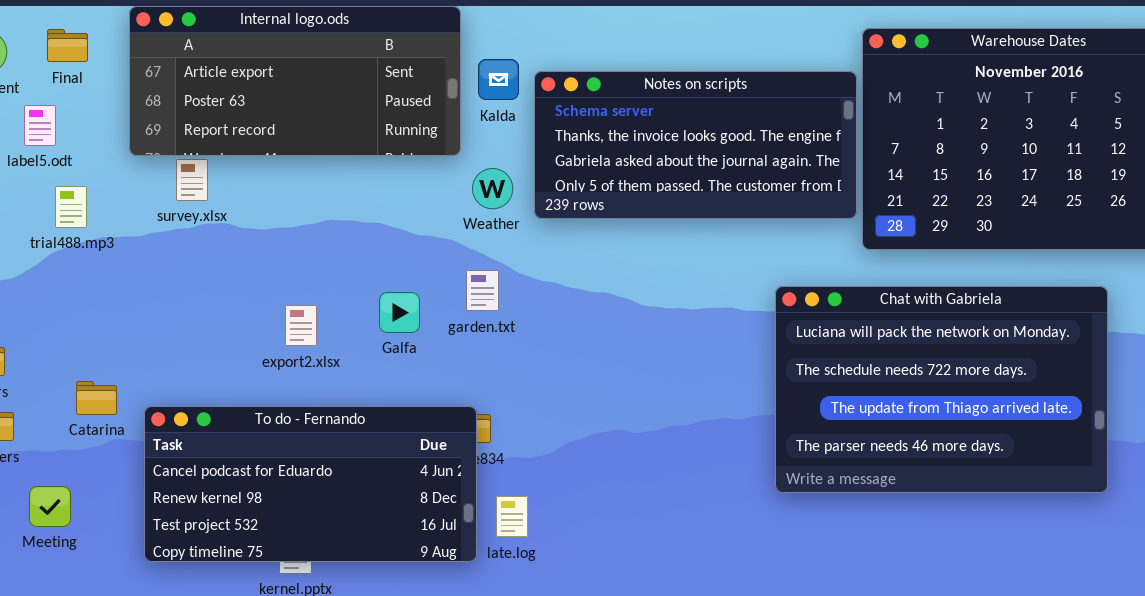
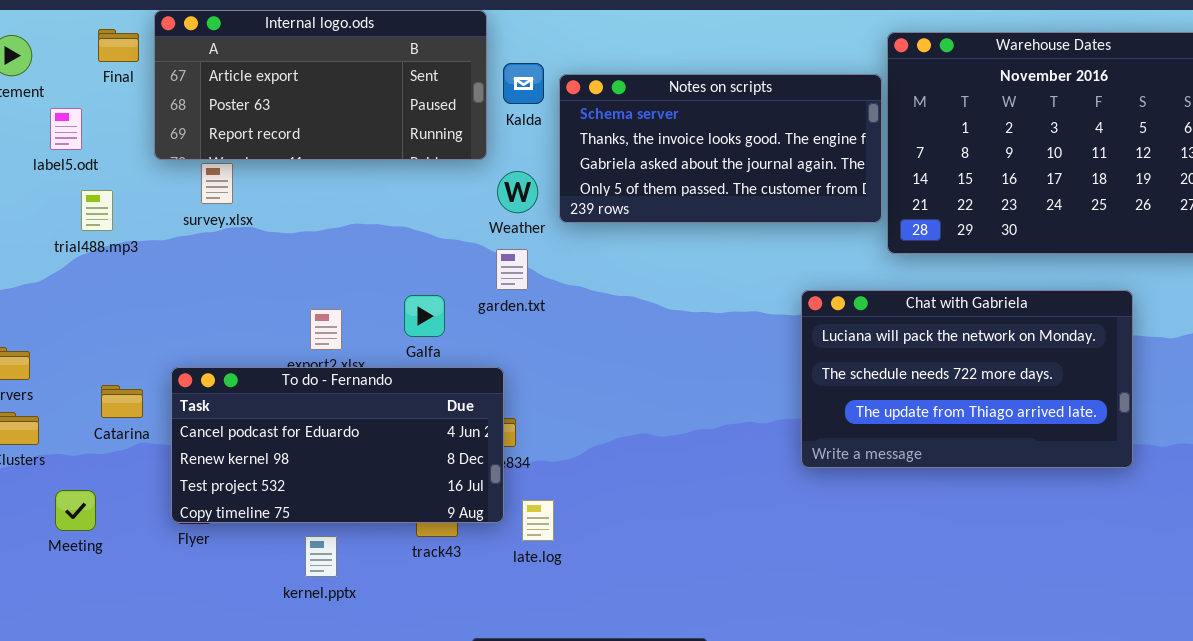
Final: [47,29,88,62] -> [98,29,139,62], moved
garden.txt: [466,270,499,311] -> [496,249,528,290], moved
Chat with Gabriela: [775,286,1108,493] -> [801,290,1133,468], resized
To do - Fernando: [144,406,477,562] -> [171,367,504,523], moved

